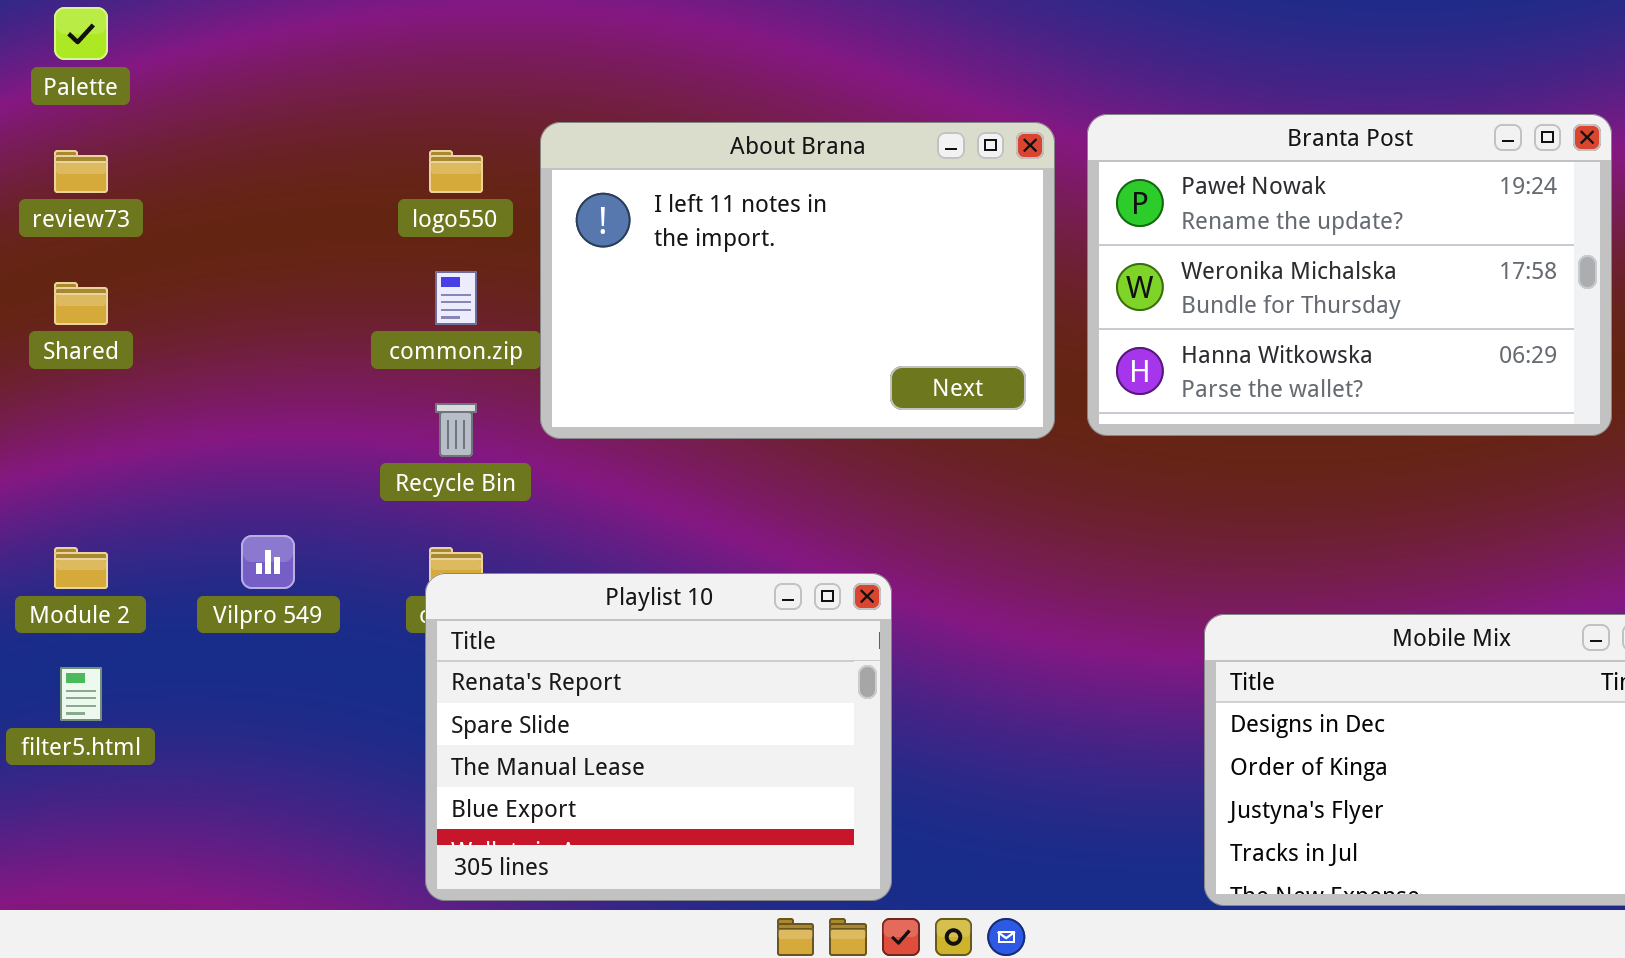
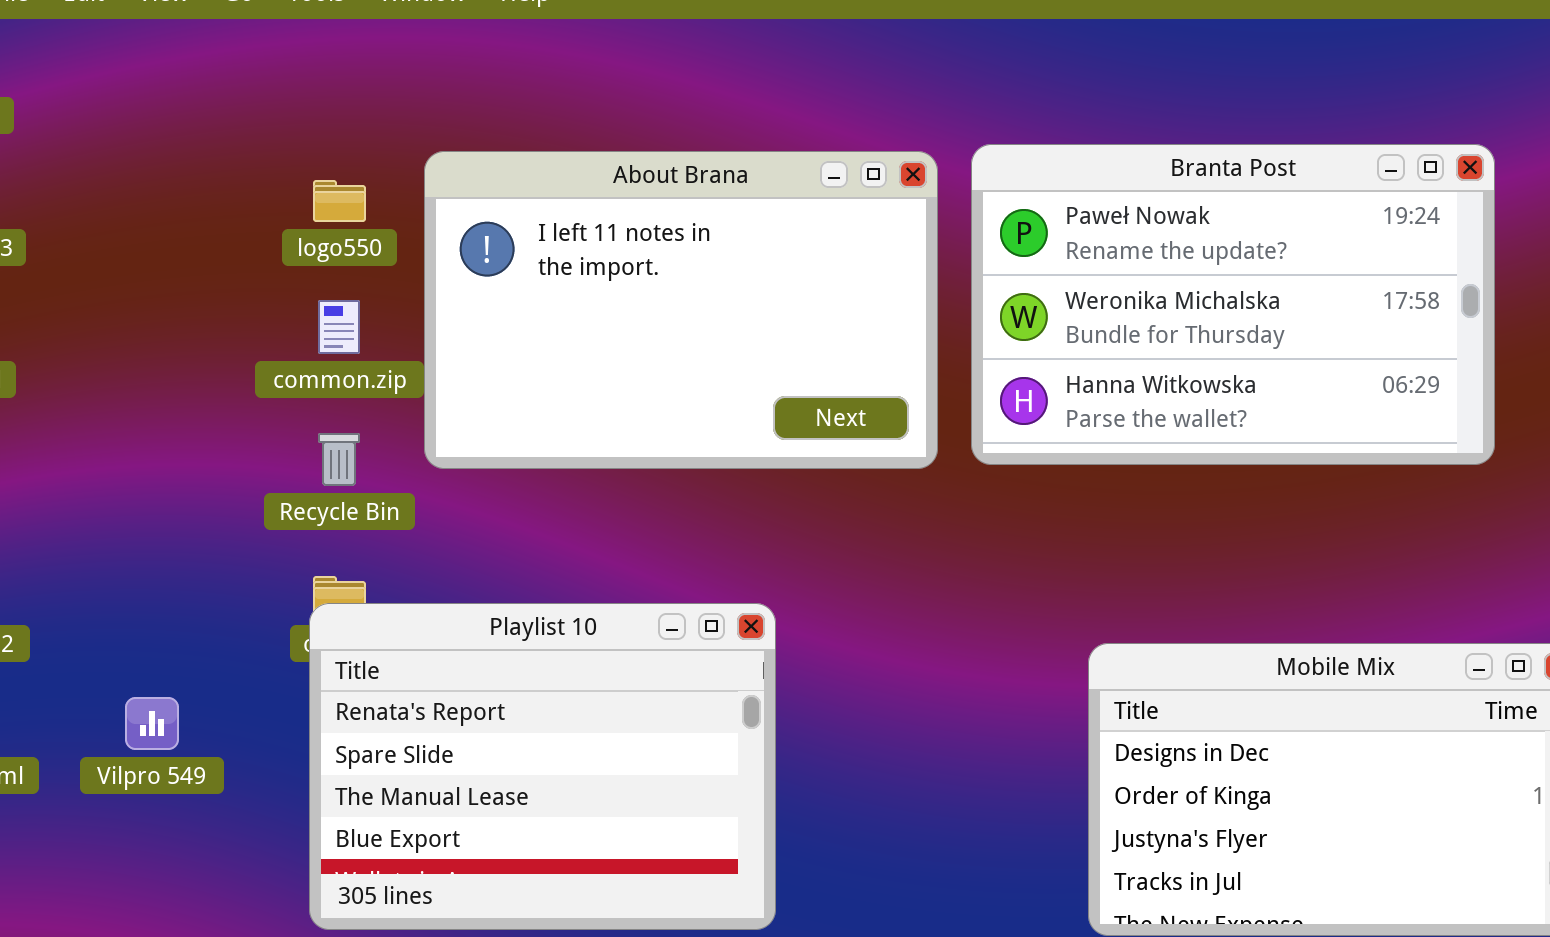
Vilpro 549: [241,535,295,589] -> [125,697,179,750], moved

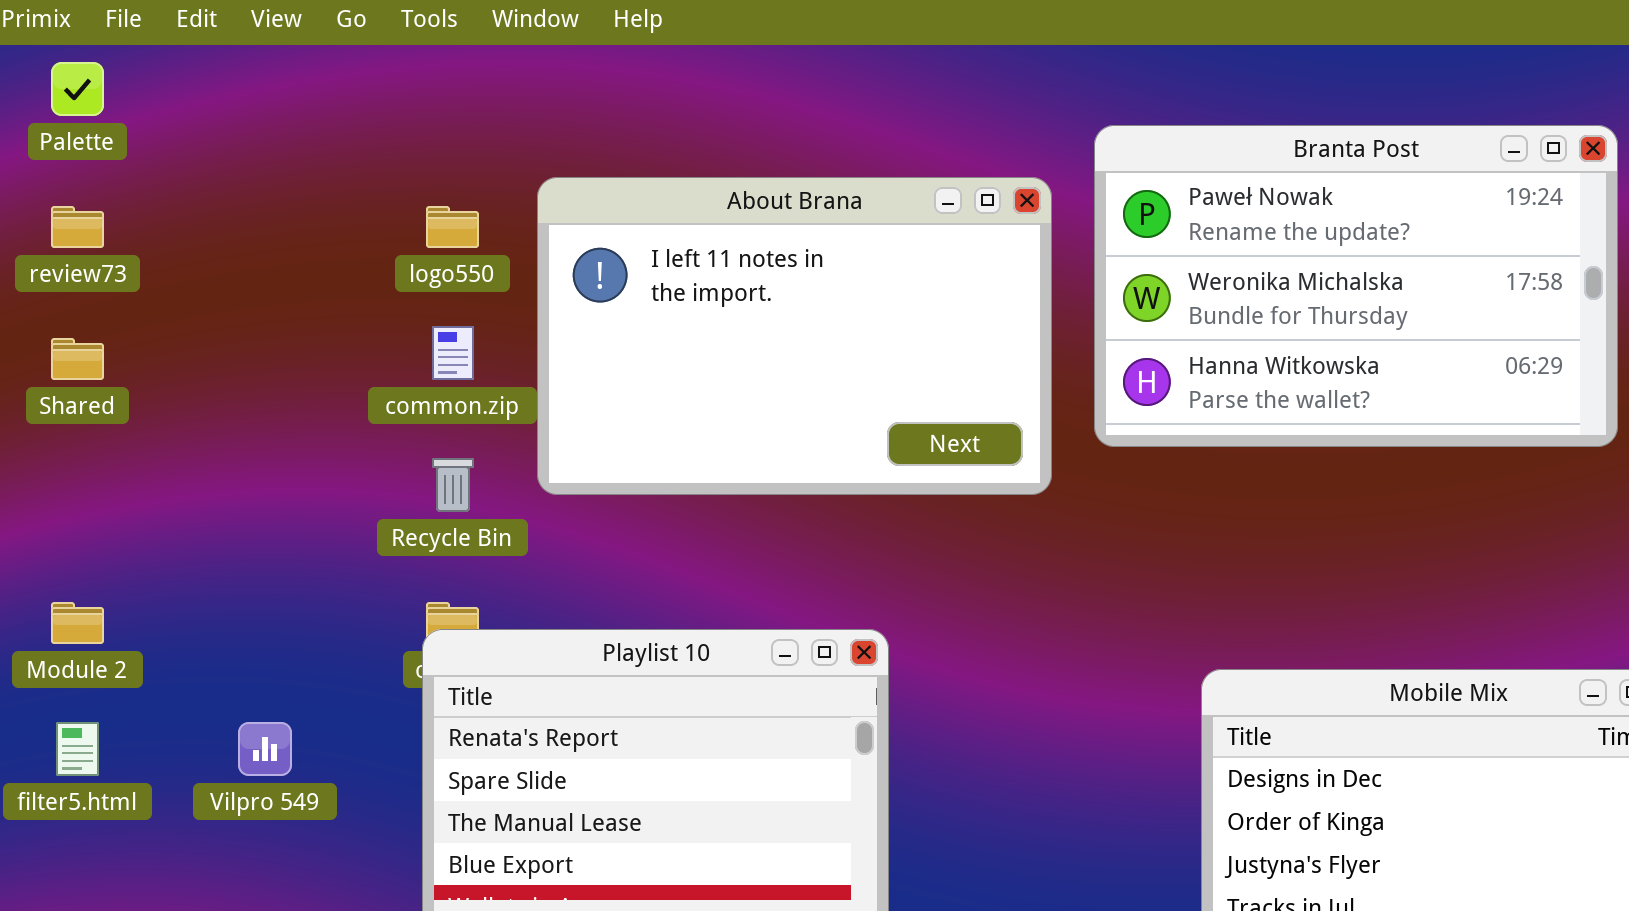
Branta Post: [971,144,1495,465] -> [1094,125,1618,447], moved

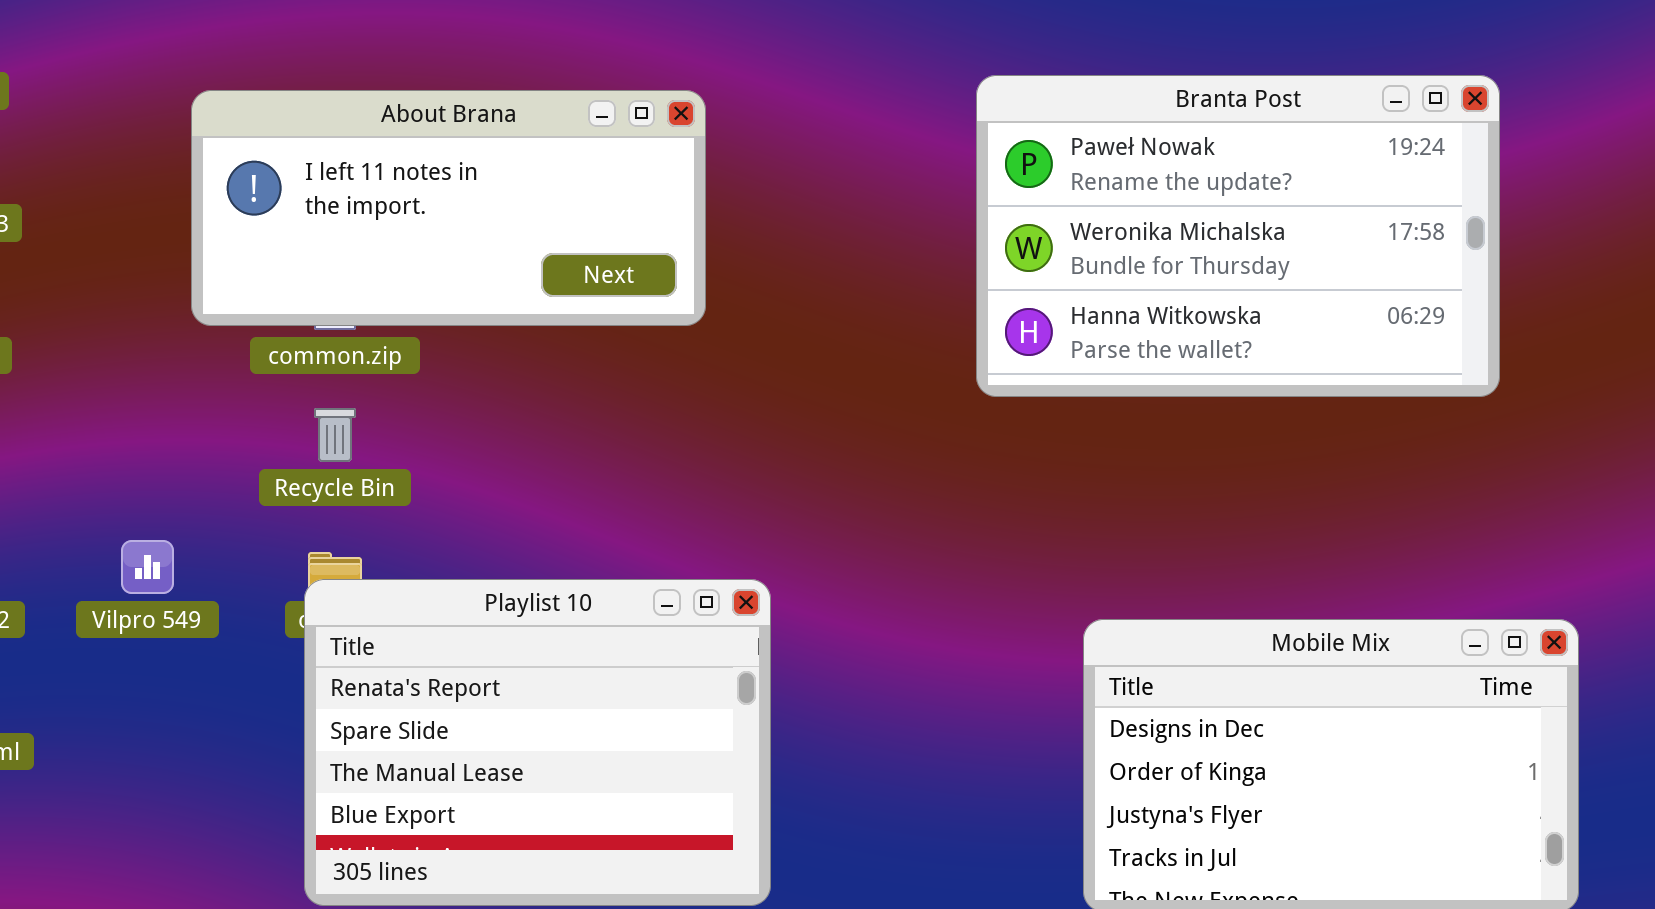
About Brana: [537,177,1052,495] -> [191,90,706,326], moved, resized
Vilpro 549: [238,722,292,776] -> [121,540,174,594], moved

